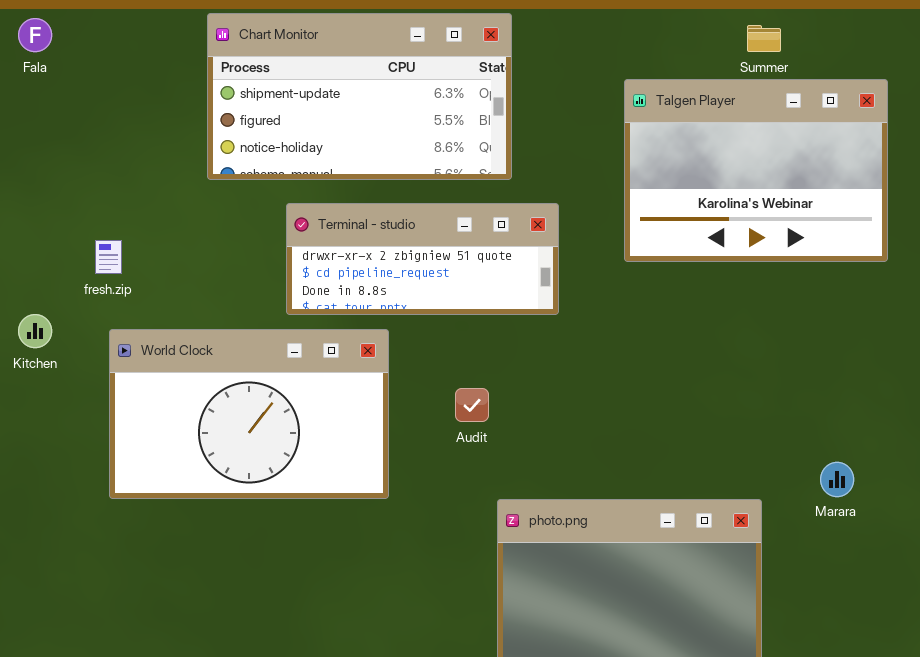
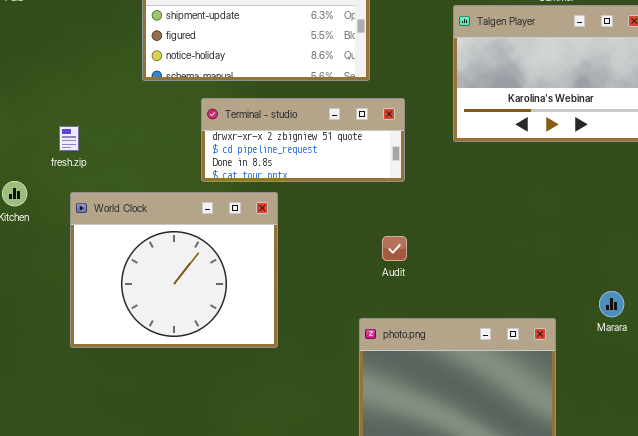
World Clock: [109,329,389,499] -> [70,192,278,348], resized
Audit: [455,388,489,422] -> [382,236,407,261], moved

